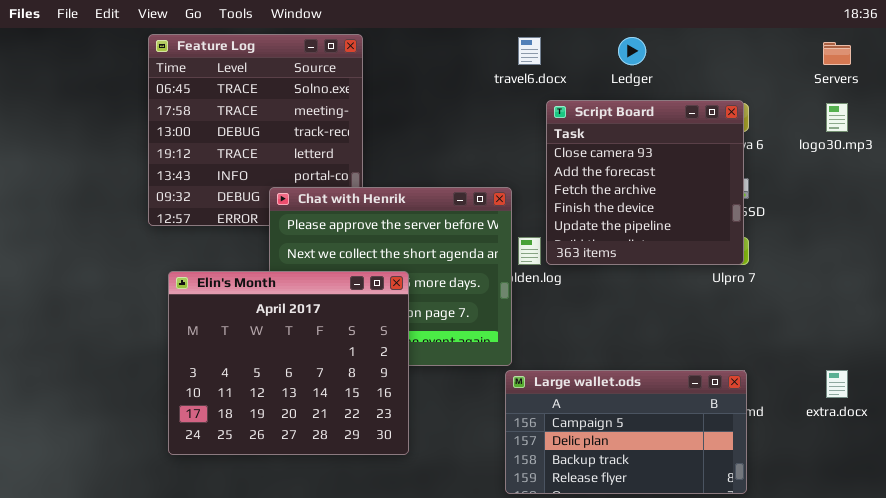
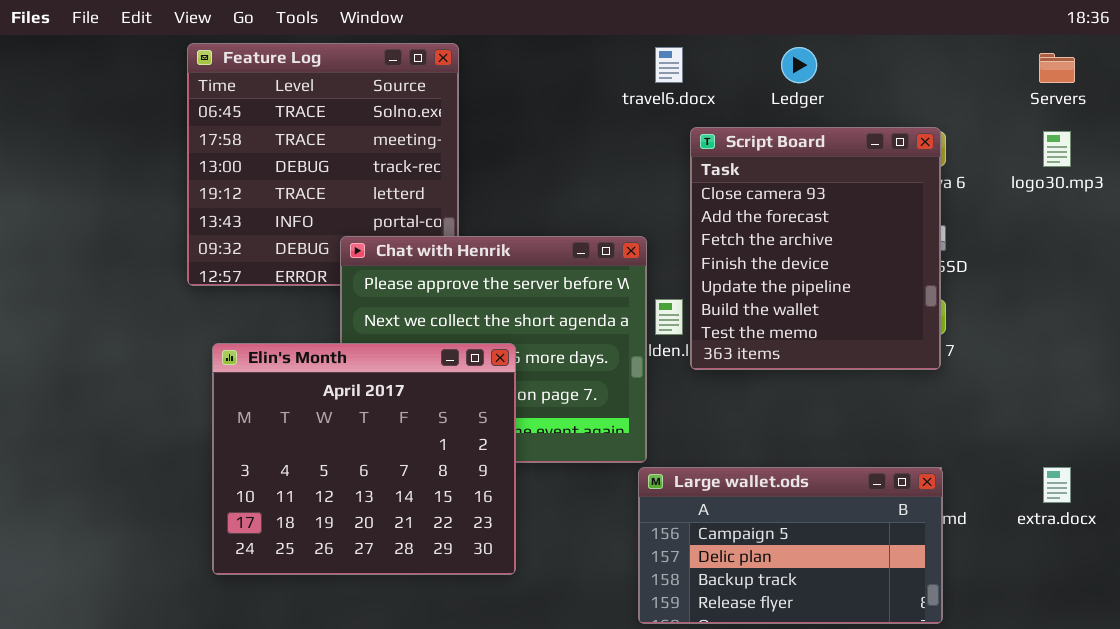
Script Board: [546,100,744,265] -> [690,127,941,370], resized

